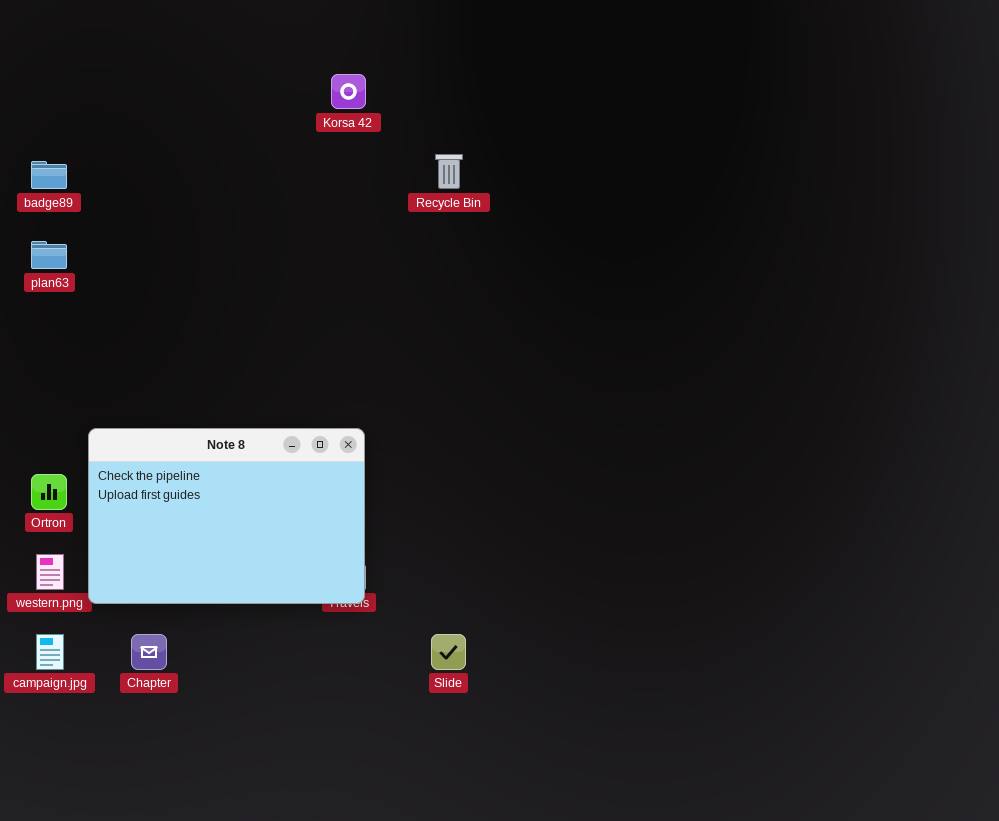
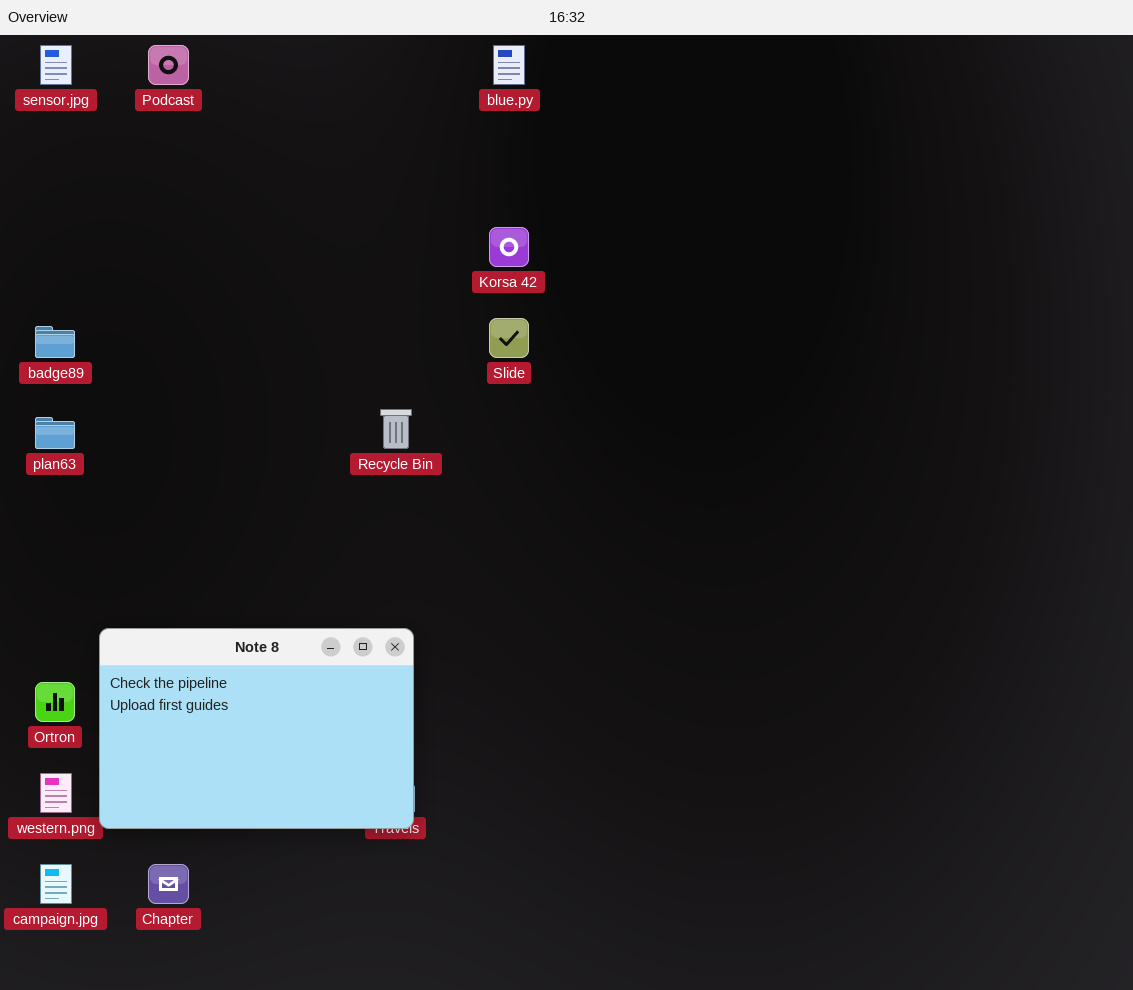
Korsa 42: [331,74,366,109] -> [489,227,529,267], moved
Recycle Bin: [435,154,463,189] -> [380,409,412,449], moved
Slide: [431,634,466,670] -> [489,318,529,358], moved

